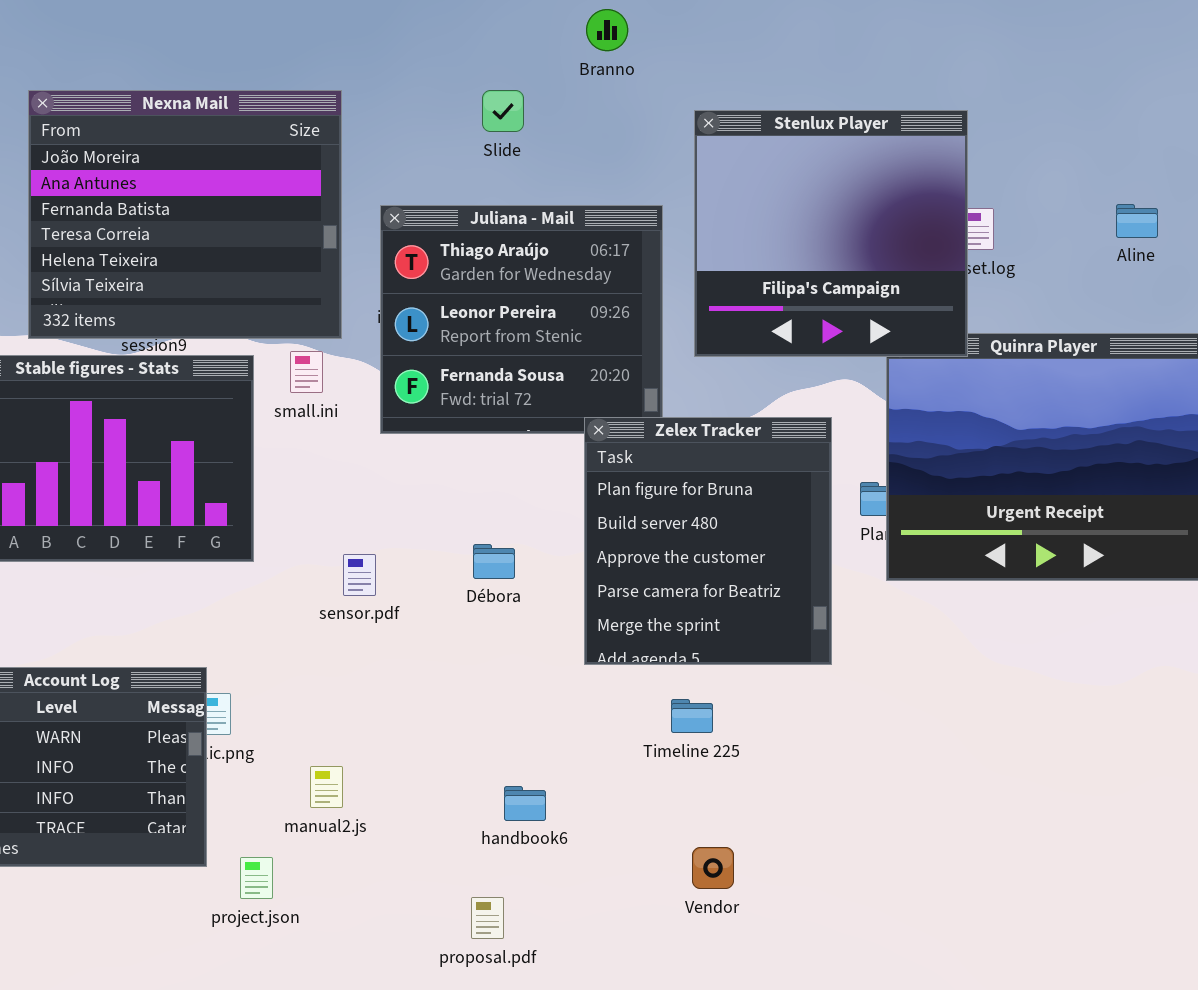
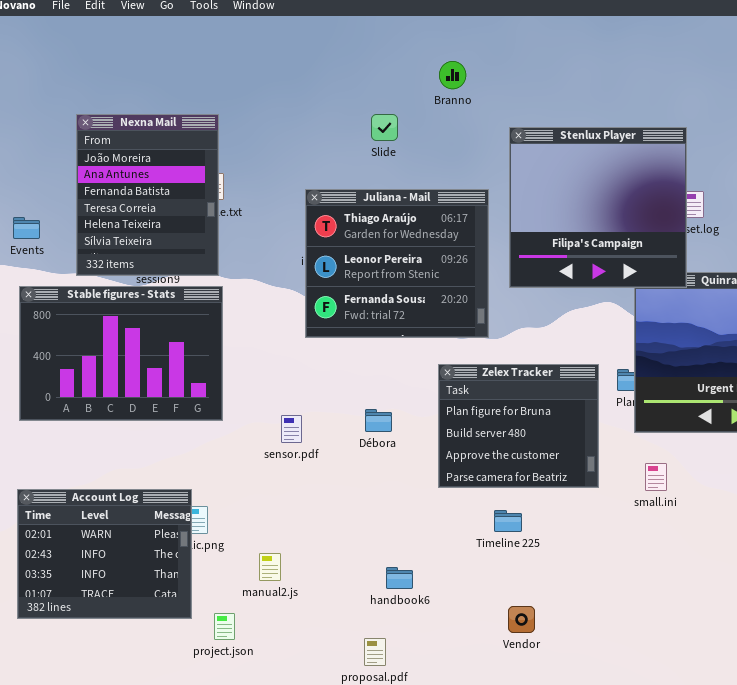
Nexna Mail: [28,90,342,339] -> [76,114,219,276], resized
small.ini: [290,351,323,393] -> [645,463,667,491], moved
Zelex Tracker: [584,417,832,665] -> [438,364,599,488], resized

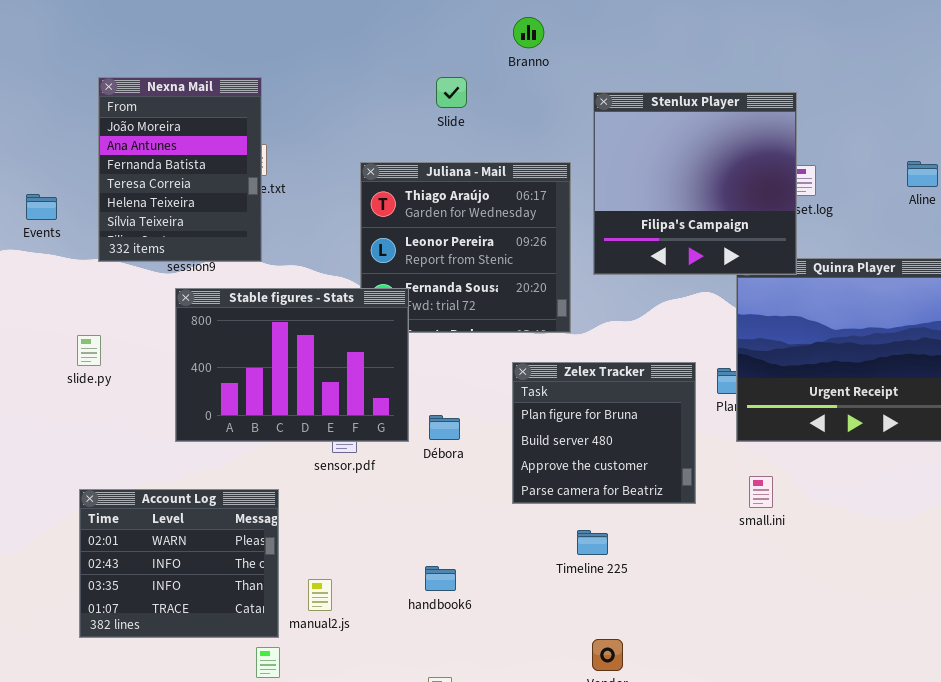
Stable figures - Stats: [19,286,223,421] -> [175,288,409,442], moved
Account Log: [17,489,192,619] -> [79,489,279,638], moved
handbook6: [386,567,413,589] -> [425,566,456,591], moved

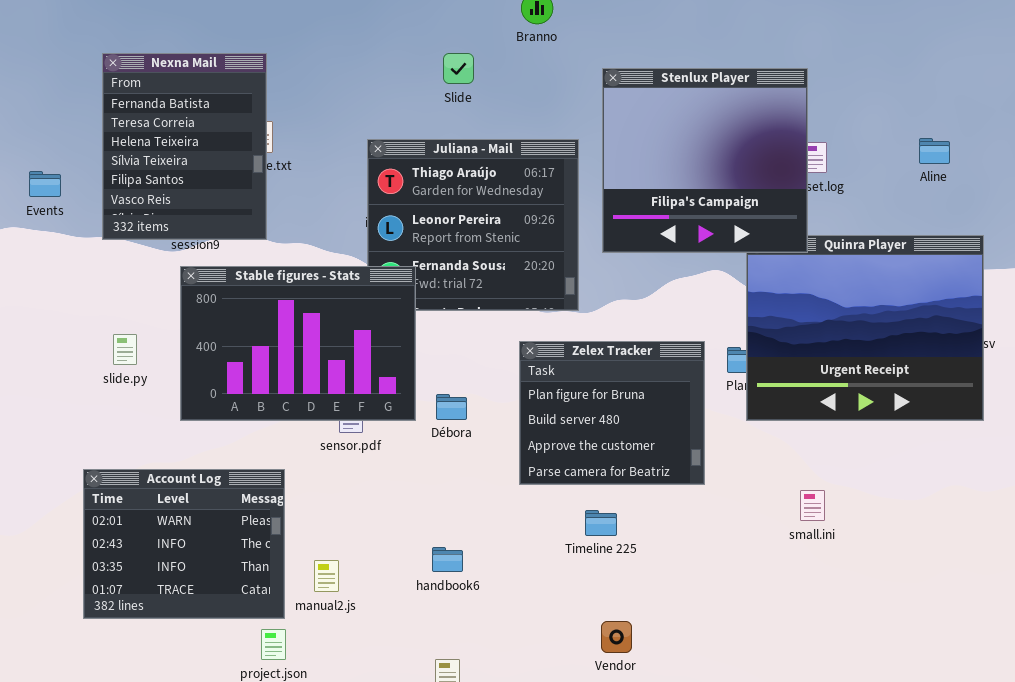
Nexna Mail: [98,77,262,262] -> [102,53,267,240], scrolled down 2 rows
slide.py: [77,335,101,366] -> [113,334,137,365], moved
small.ini: [749,476,773,508] -> [800,490,825,521], moved

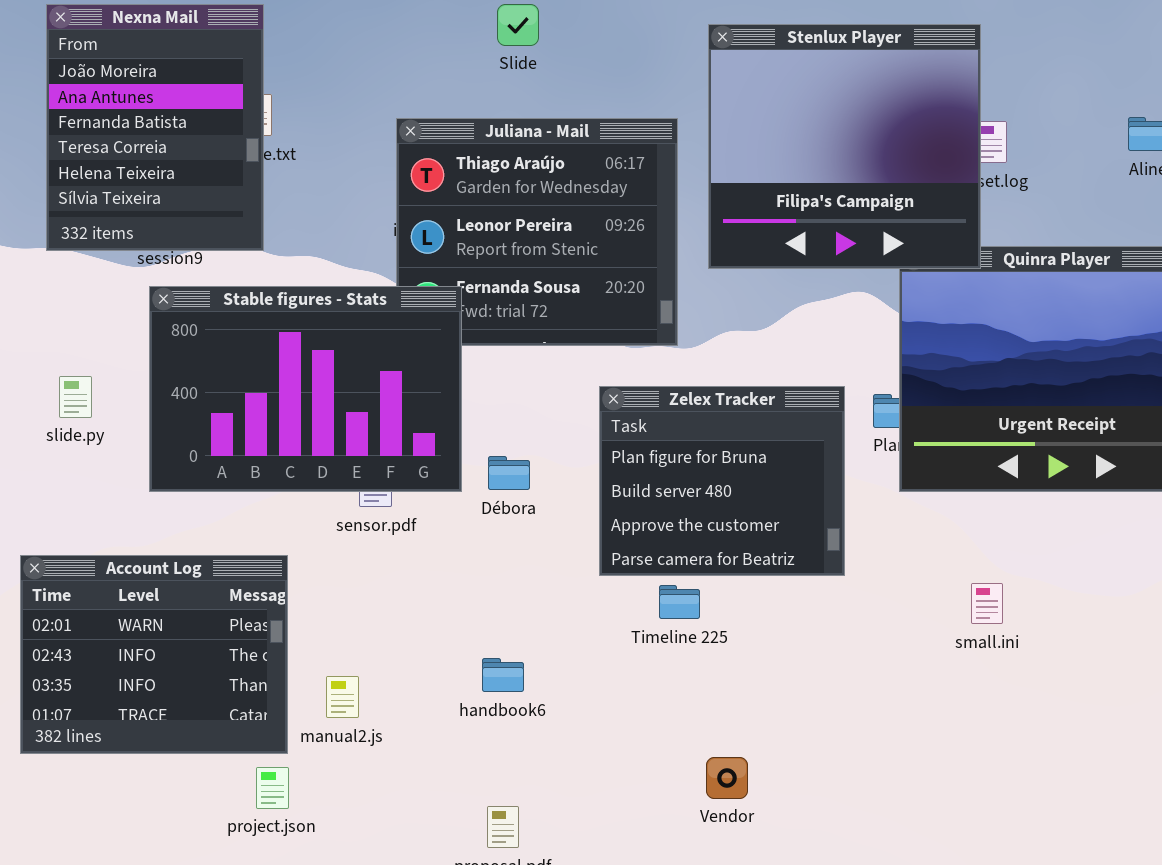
Nexna Mail: [102,53,267,240] -> [46,4,264,251], scrolled up 2 rows
Timeline 225: [585,510,617,536] -> [659,585,700,619], moved

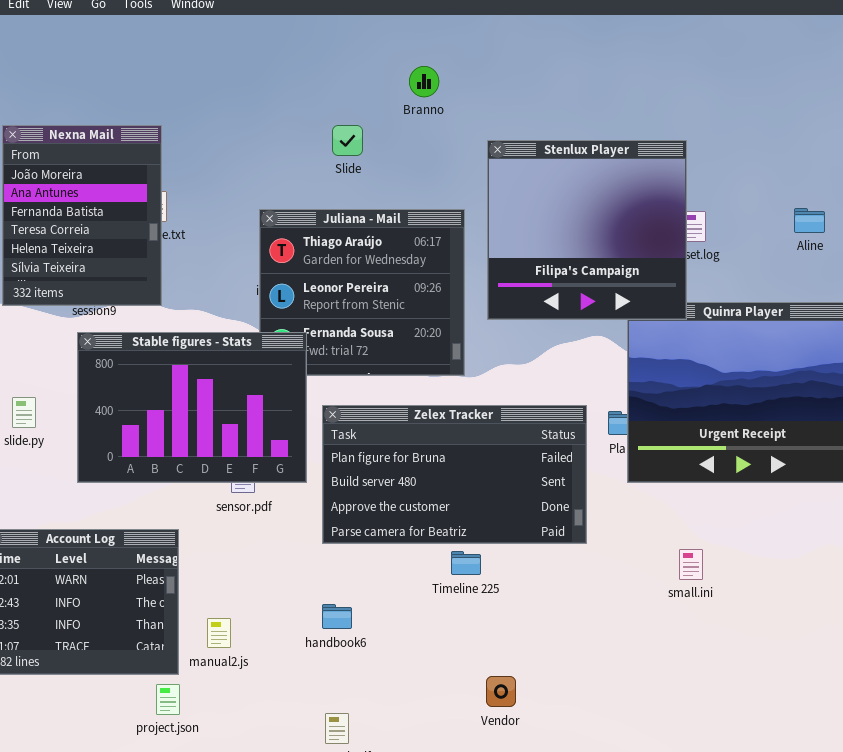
Zelex Tracker: [599,386,845,576] -> [322,405,587,544], resized

